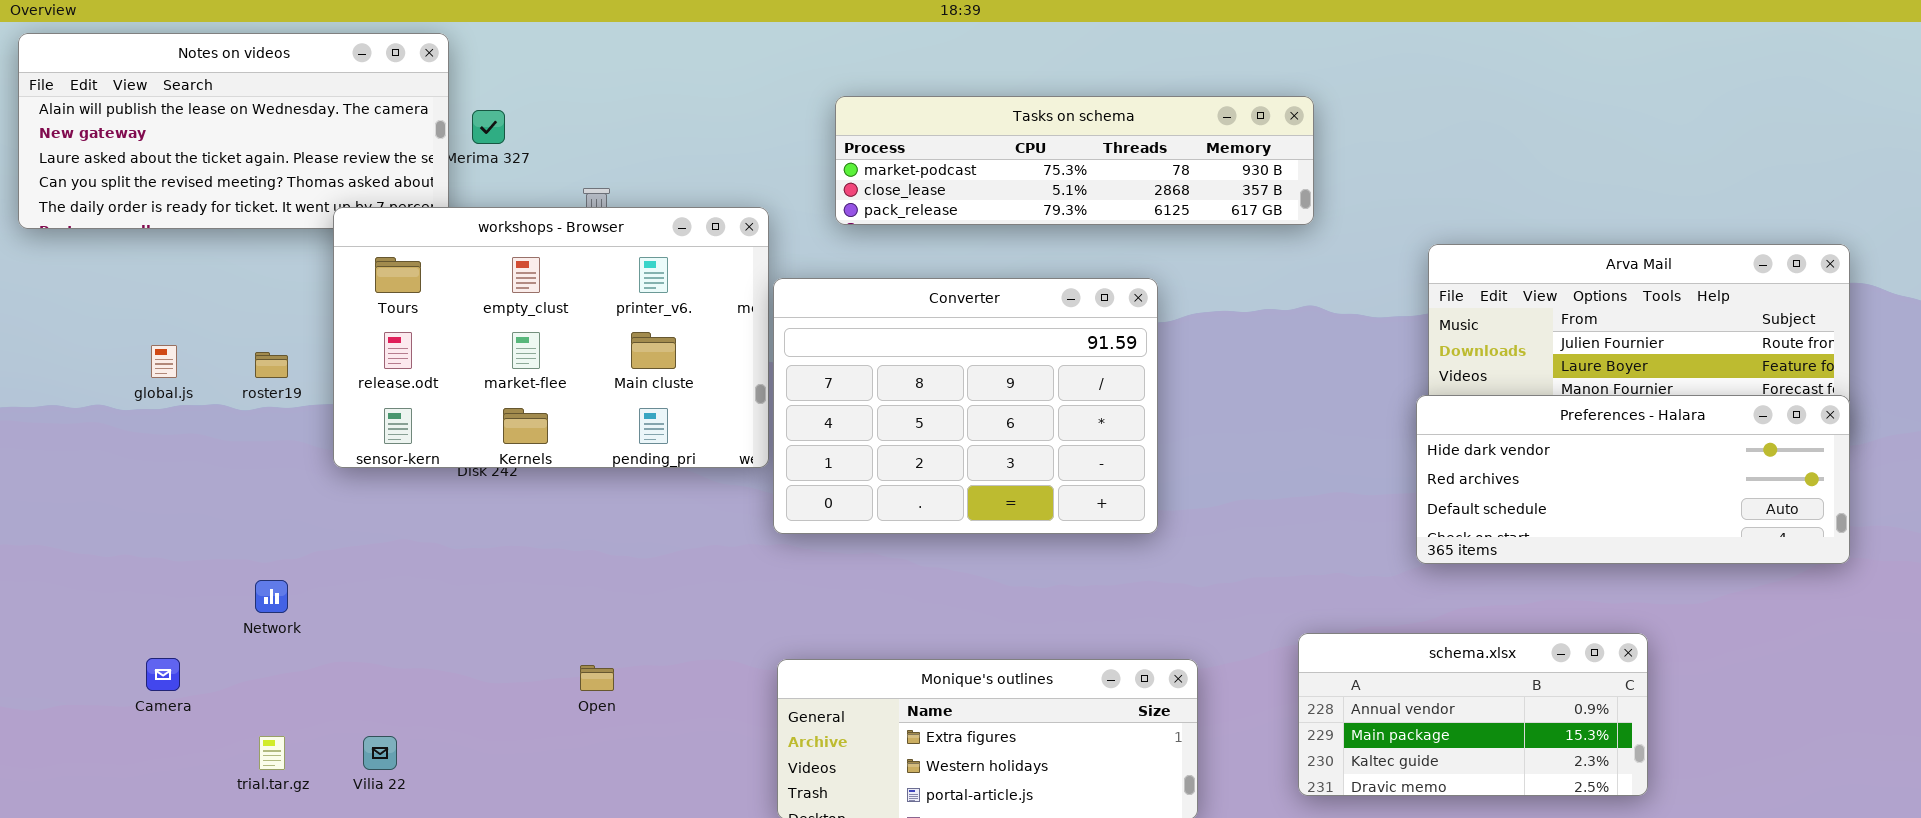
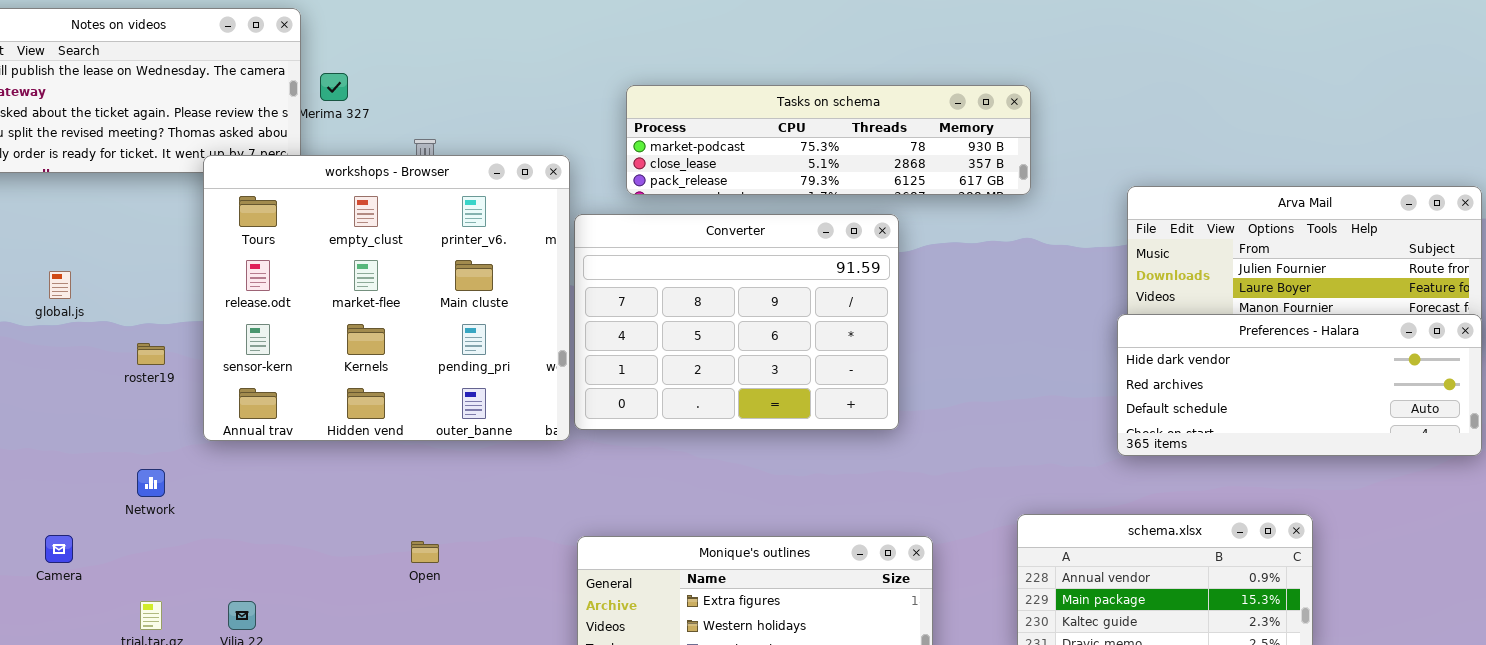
Tasks on schema: [835,96,1314,225] -> [626,85,1031,195], moved
workshops - Browser: [333,207,769,468] -> [203,155,570,441], resized
roster19: [255,352,288,378] -> [137,343,165,365], moved

